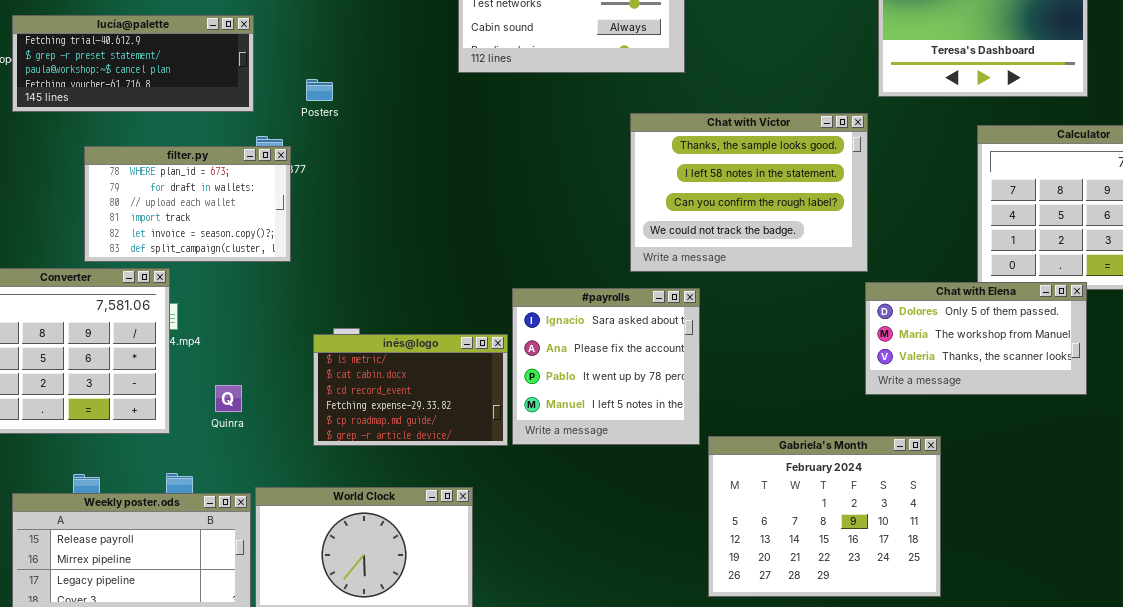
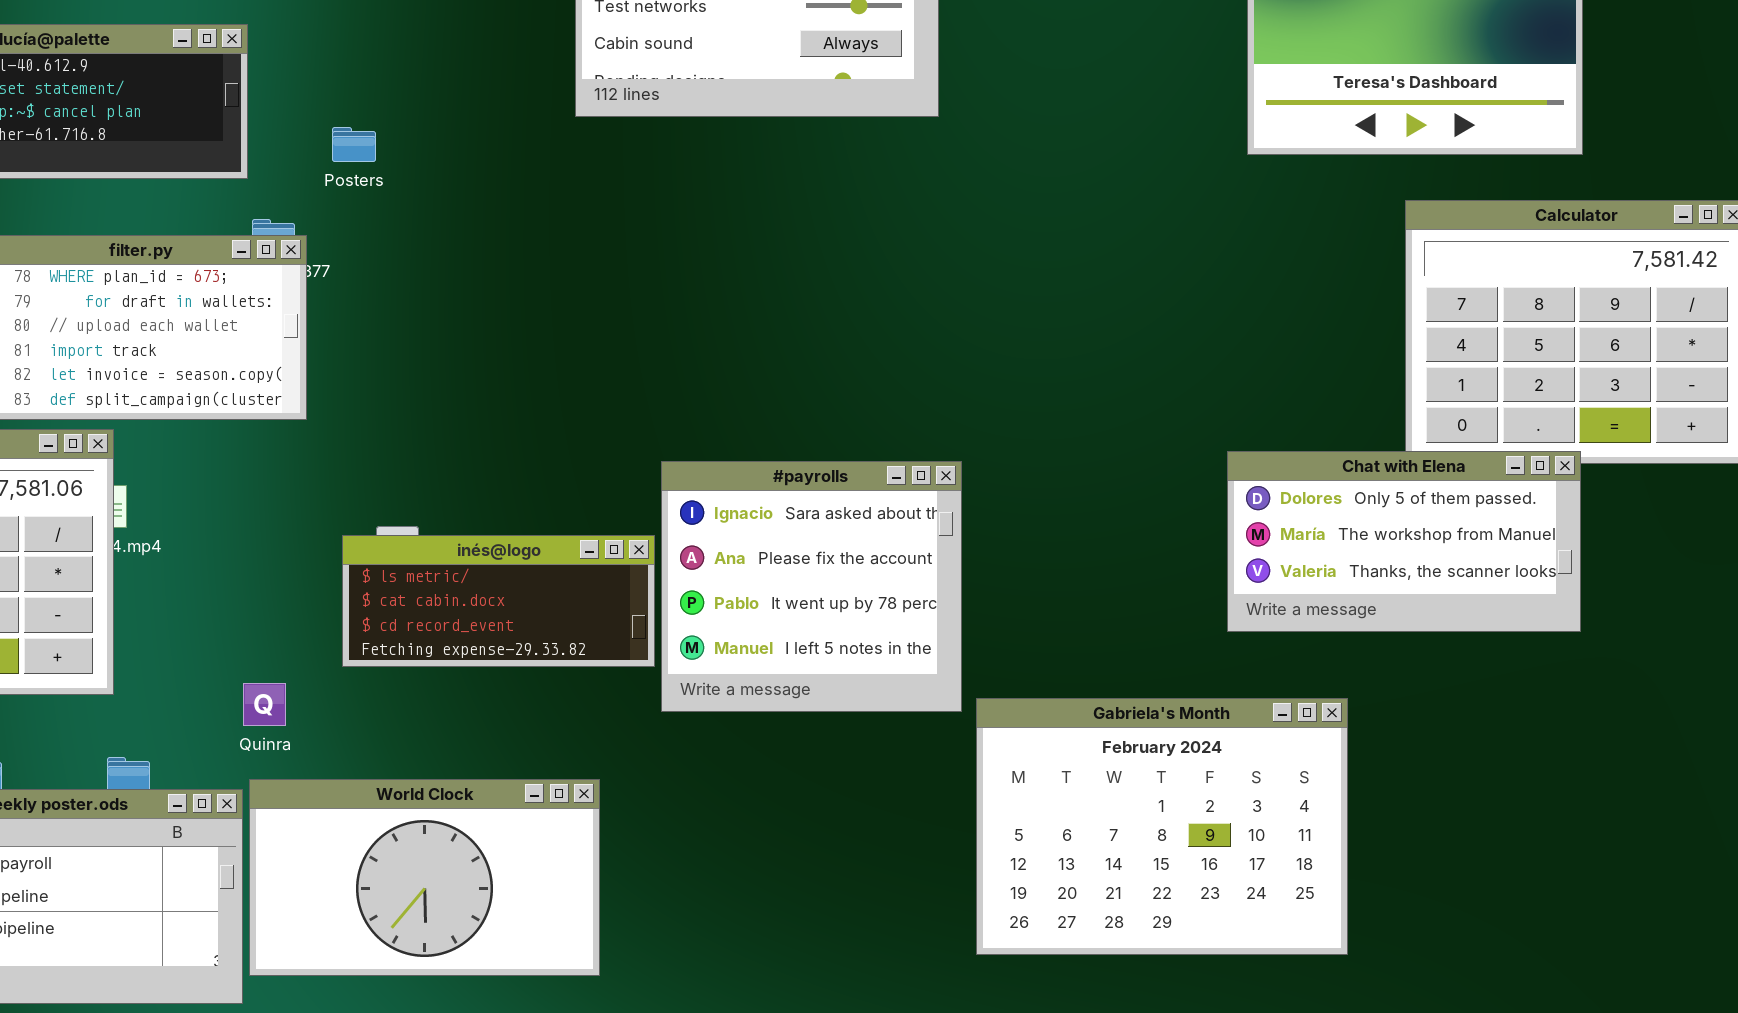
Chat with Víctor: [630,113,868,272] -> none, closed
inés@logo: [313,334,508,446] -> [342,535,655,667], resized
Quinra: [215,385,242,412] -> [243,683,286,726], moved

